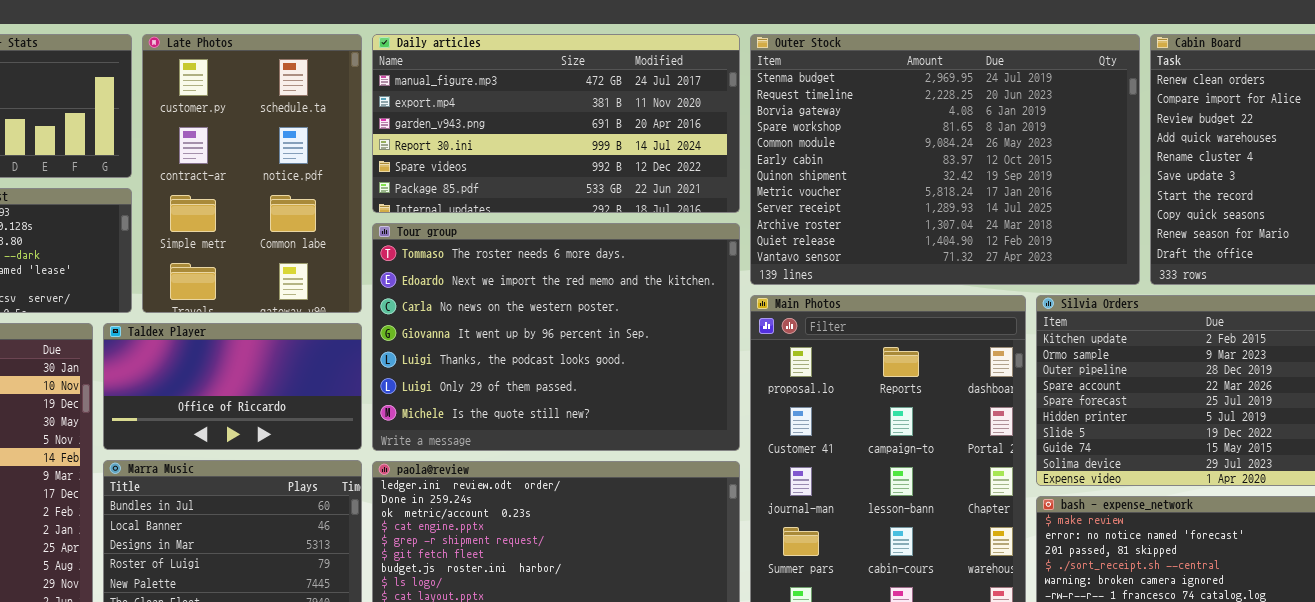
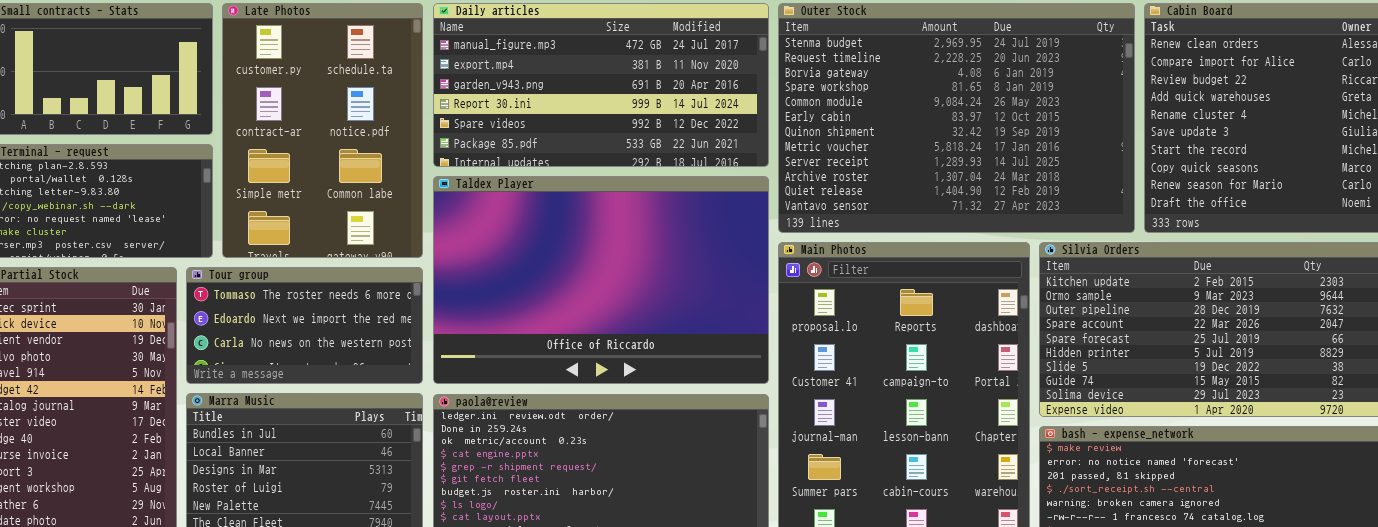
Tour group: [372,223,740,451] -> [186,267,423,384], moved, resized
Taldex Player: [103,323,362,450] -> [433,176,769,384], moved, resized

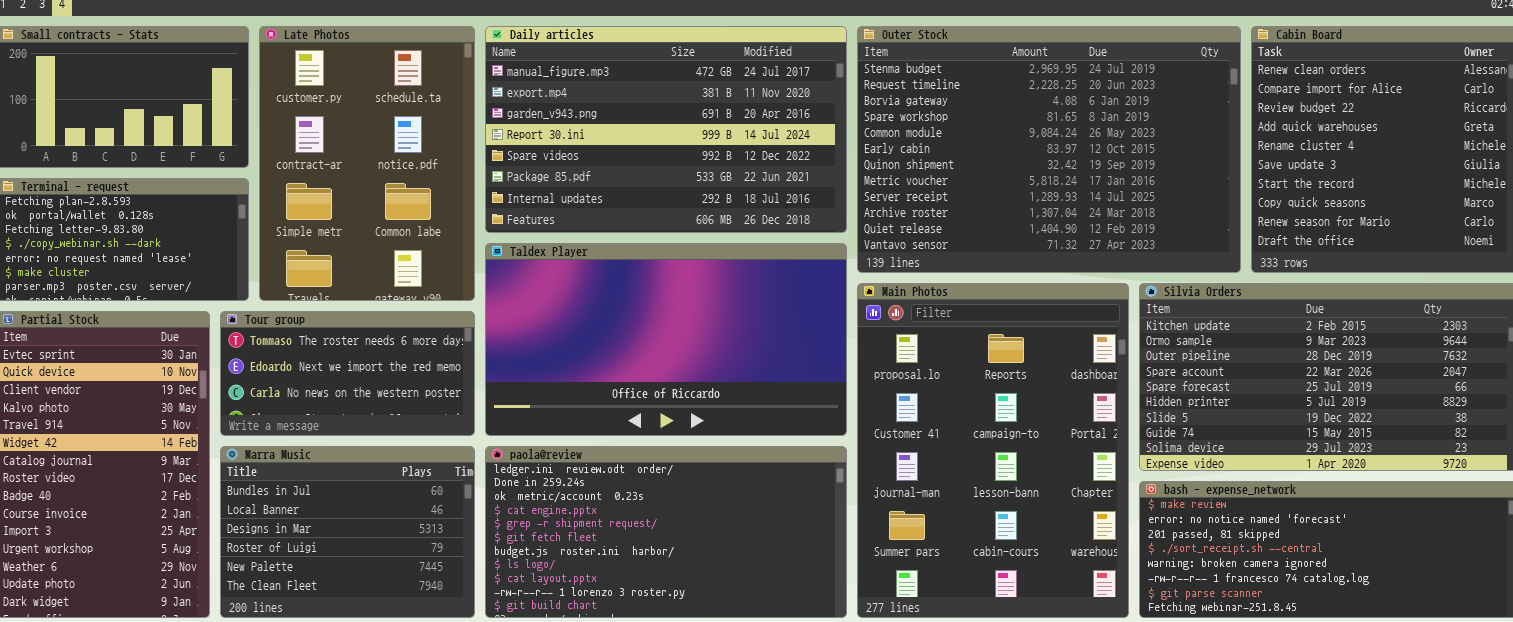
Daily articles: [433,3,769,167] -> [485,26,847,233], resized
Taldex Player: [433,176,769,384] -> [485,243,847,436], resized

